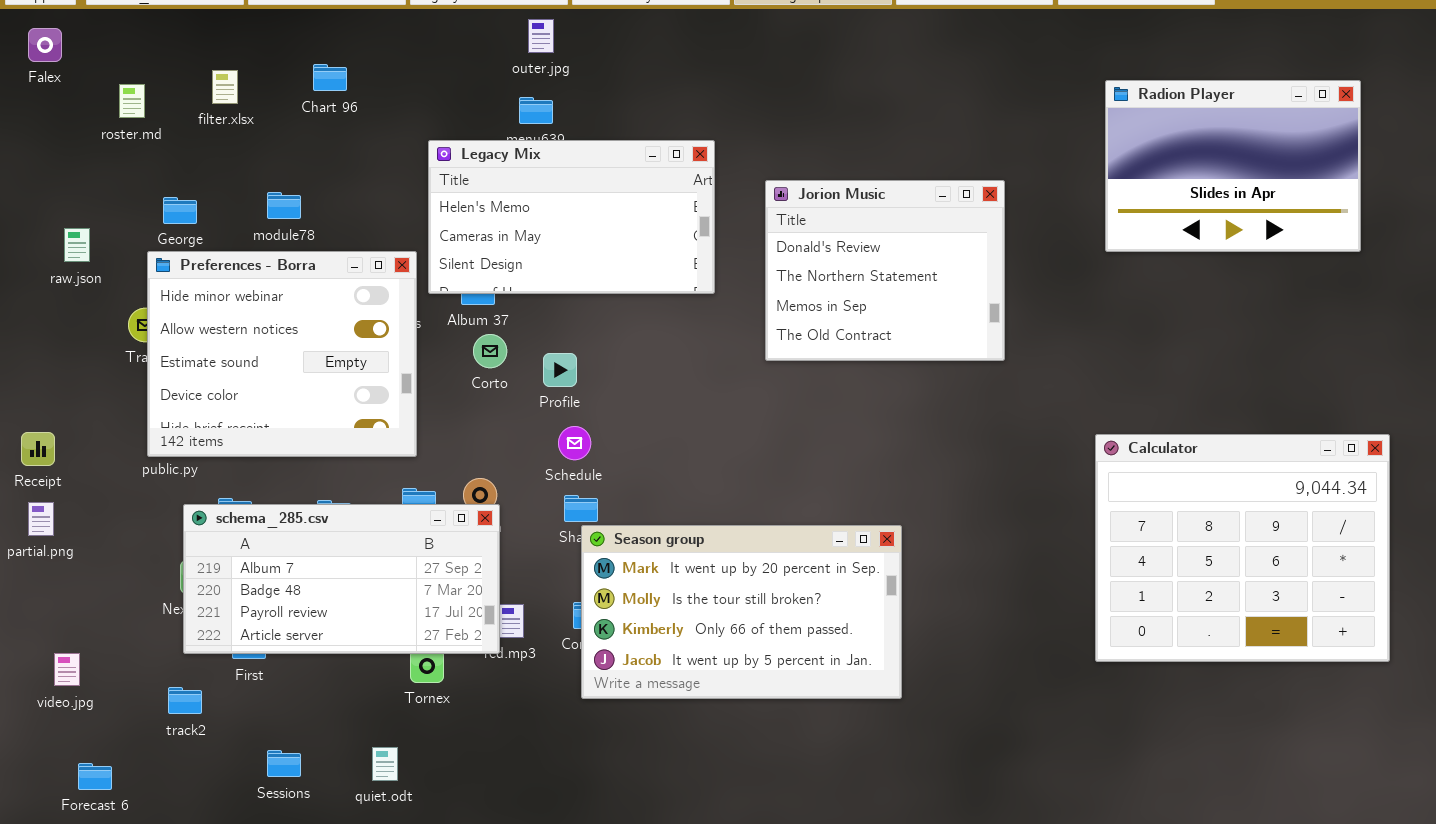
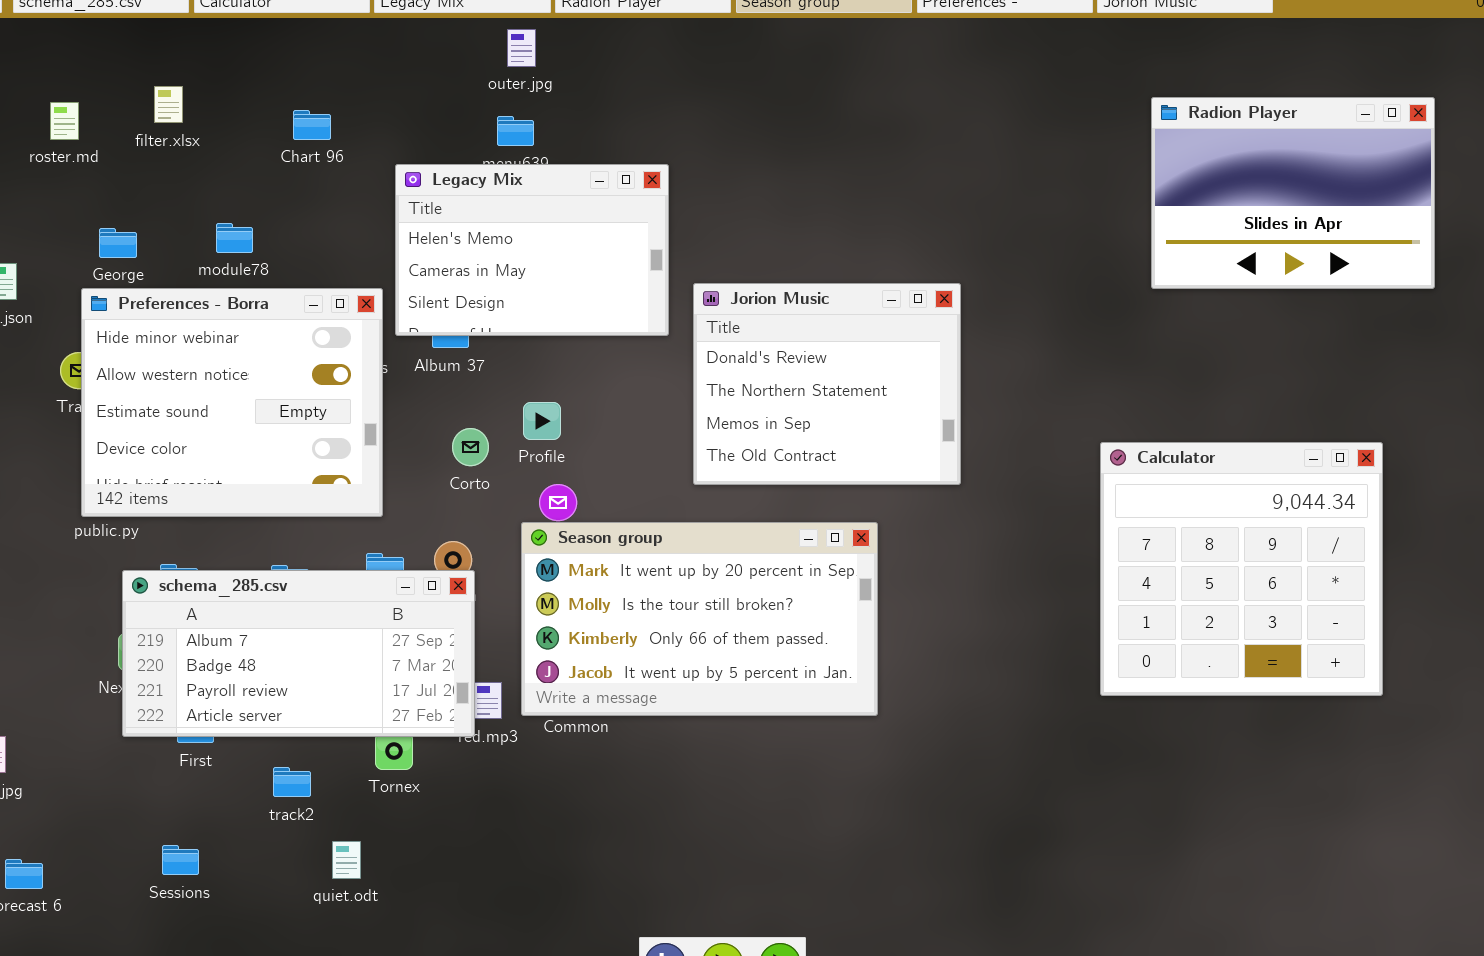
Chart 96: [313,64,347,91] -> [293,110,331,140], moved
Legacy Mix: [428,140,715,294] -> [395,164,669,336], resized
Jorion Music: [765,180,1005,361] -> [693,283,961,485], moved
Corto: [473,334,507,368] -> [452,428,489,466], moved
Calculator: [1095,434,1390,662] -> [1100,442,1383,696], moved, resized
Season group: [581,525,902,699] -> [521,522,878,716], moved
track2: [168,687,202,714] -> [273,767,311,797], moved
Sessions: [267,750,301,777] -> [162,845,199,875], moved

